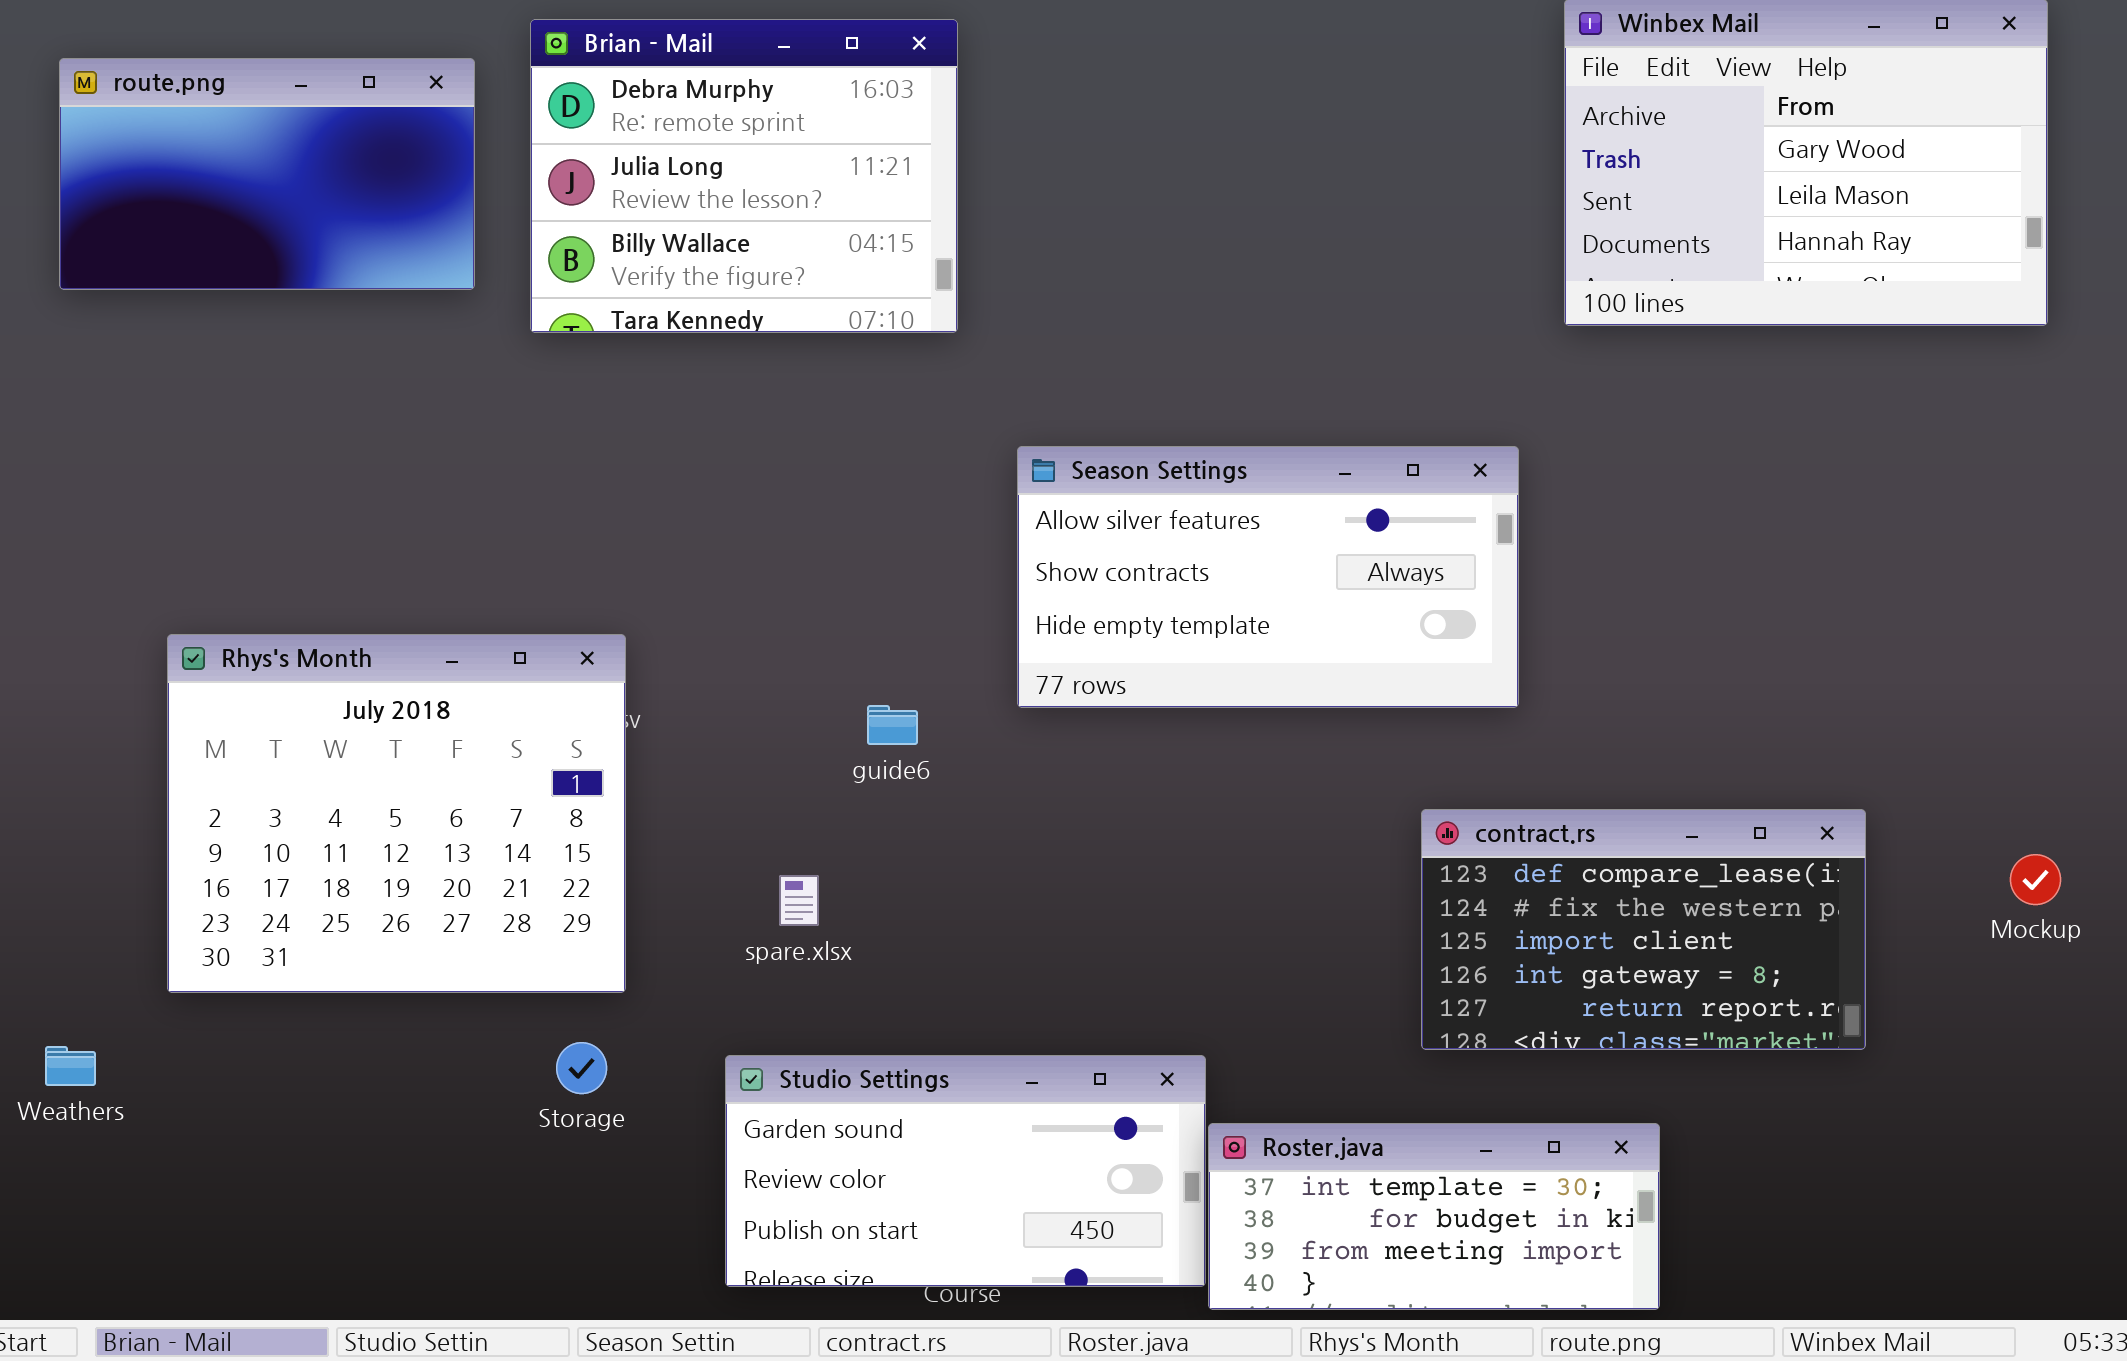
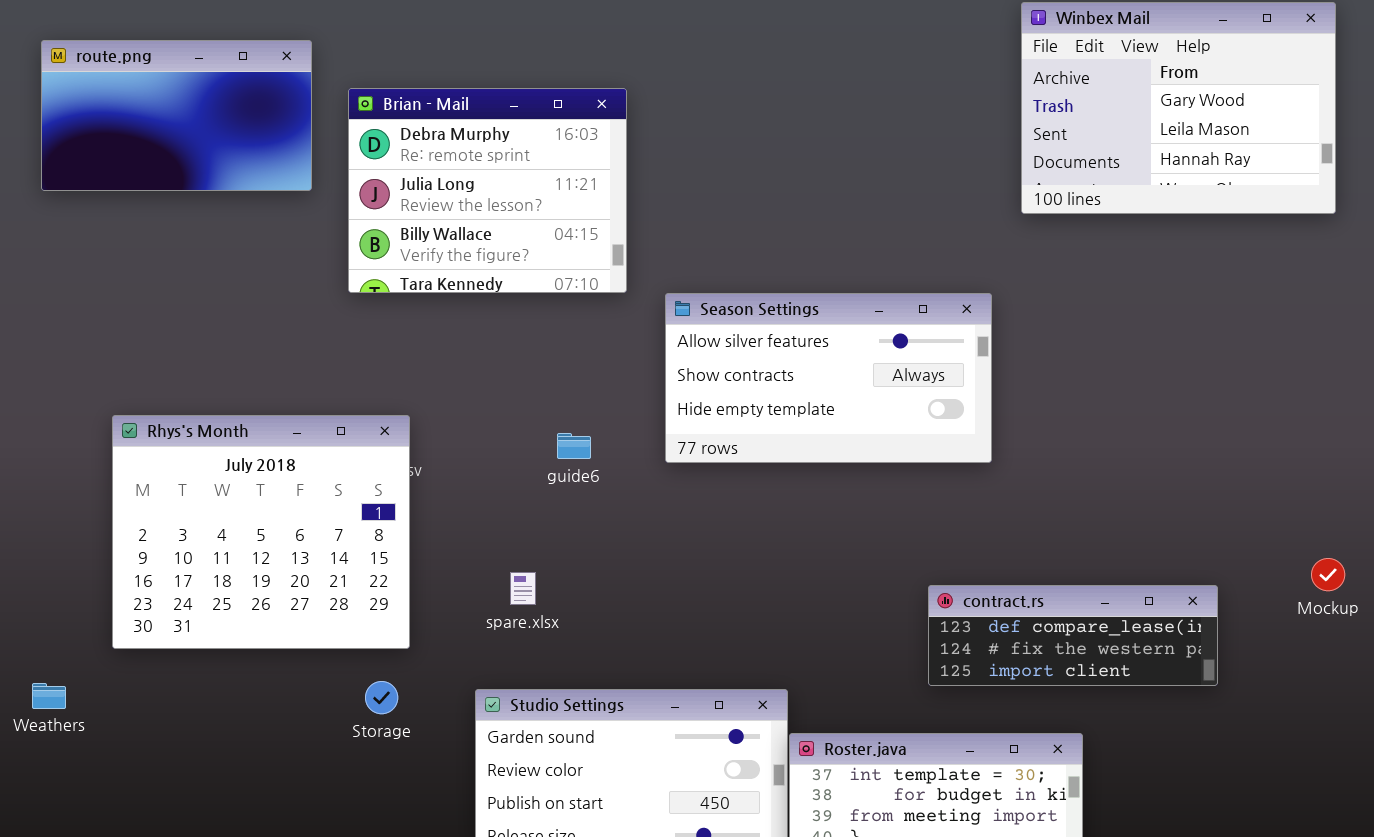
Brian - Mail: [530,19,958,333] -> [348,88,627,293], moved
guide6: [867,705,918,745] -> [557,433,591,459], moved
contract.rs: [1421,809,1866,1050] -> [928,585,1218,686], resized

